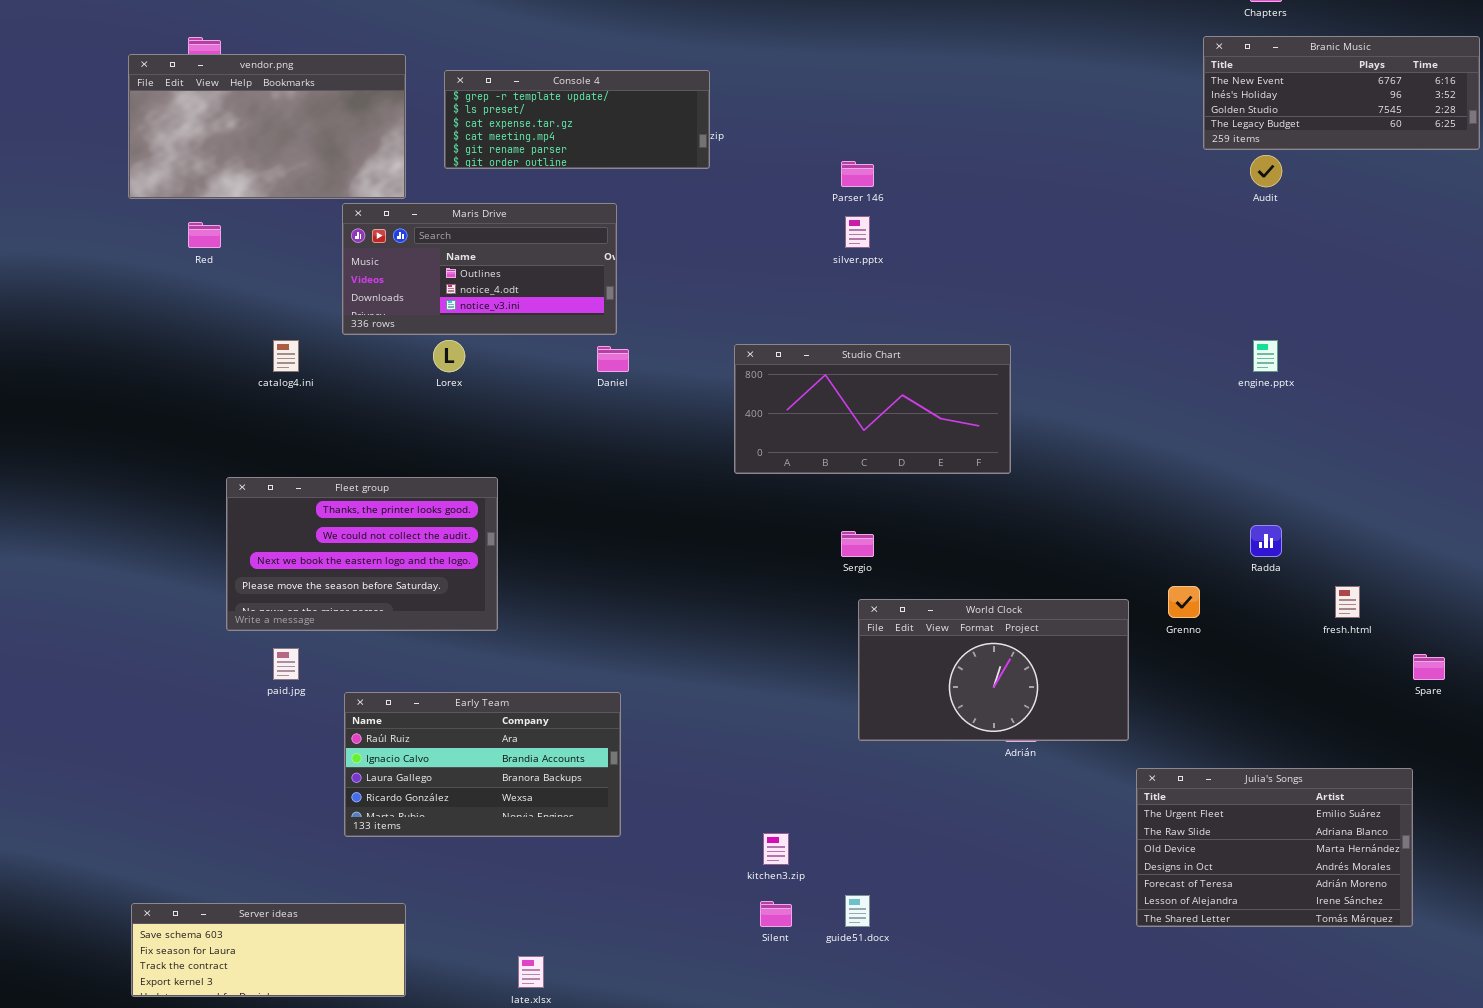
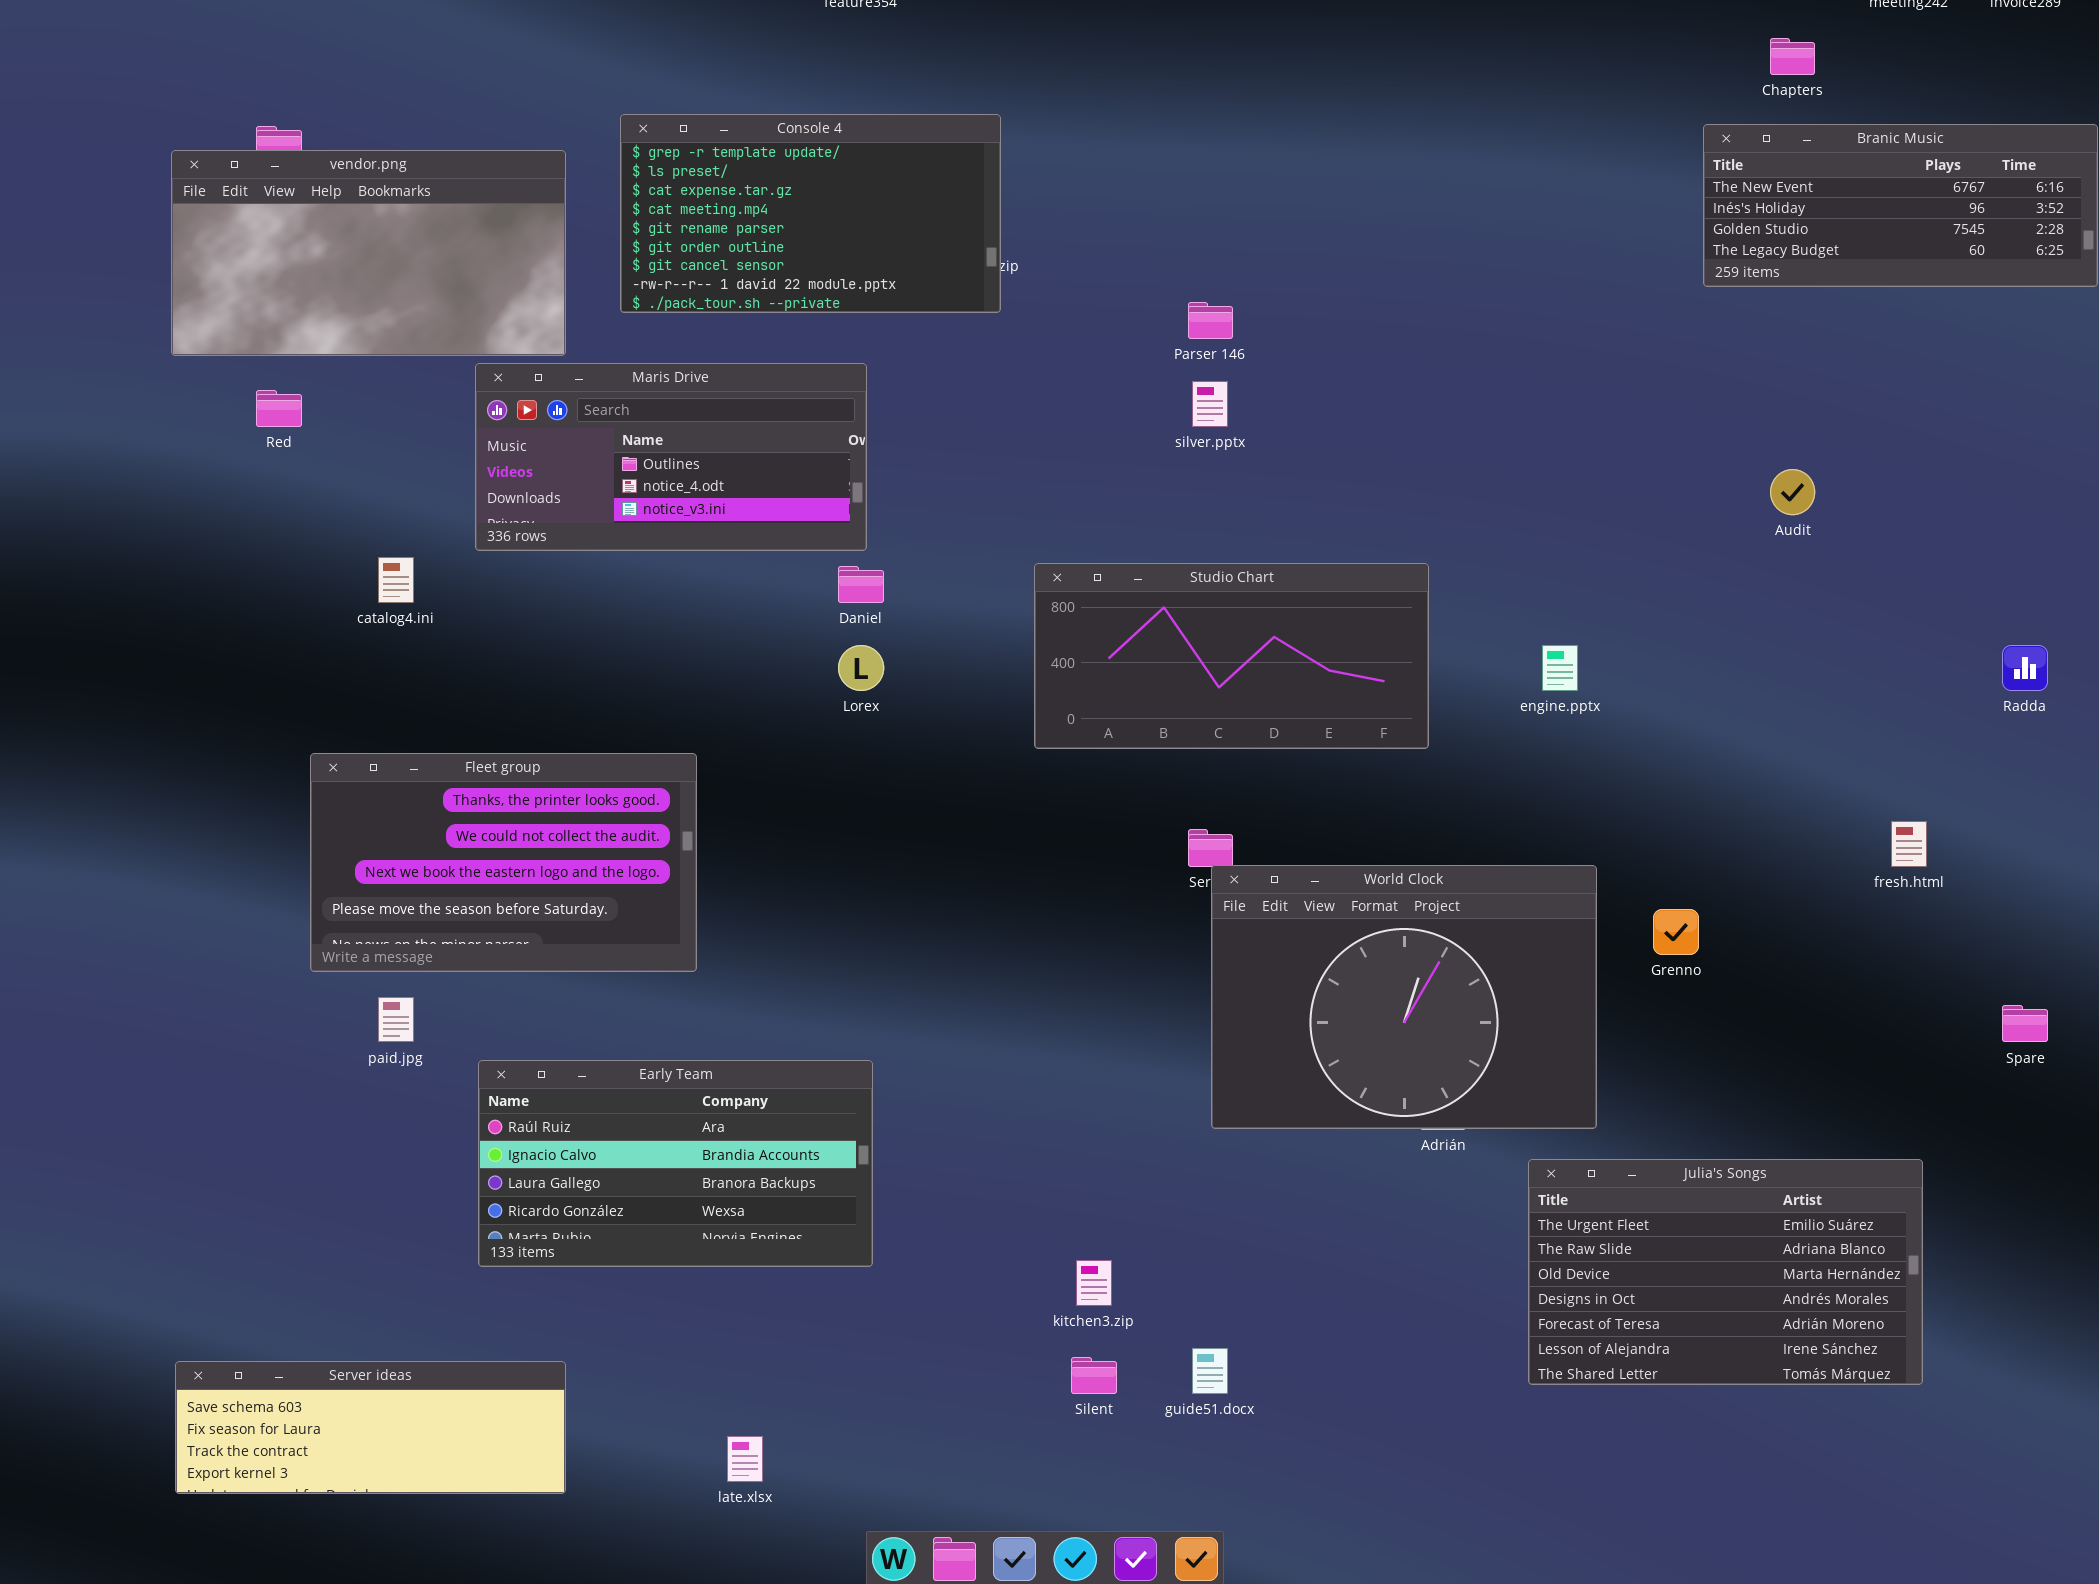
Console 4: [444,70,710,169] -> [620,114,1001,313], resized
Audit: [1250,155,1282,187] -> [1770,469,1815,515], moved
Lorex: [433,340,465,372] -> [838,645,884,691], moved
engine.pptx: [1253,340,1278,372] -> [1542,645,1578,691], moved
Radda: [1250,525,1282,557] -> [2002,645,2048,691], moved
fresh.html: [1335,586,1360,618] -> [1891,821,1927,867], moved
World Clock: [858,599,1129,741] -> [1211,865,1597,1129], resized
Julia's Songs: [1136,768,1413,927] -> [1528,1159,1923,1385], moved

